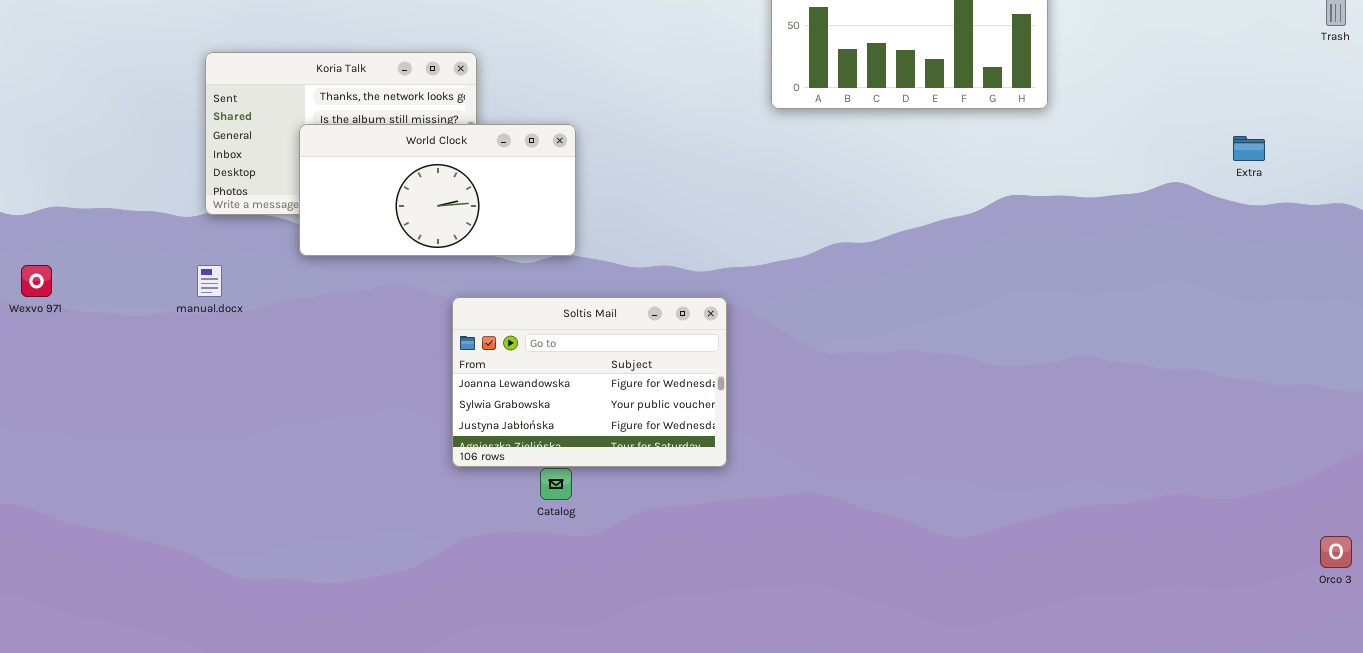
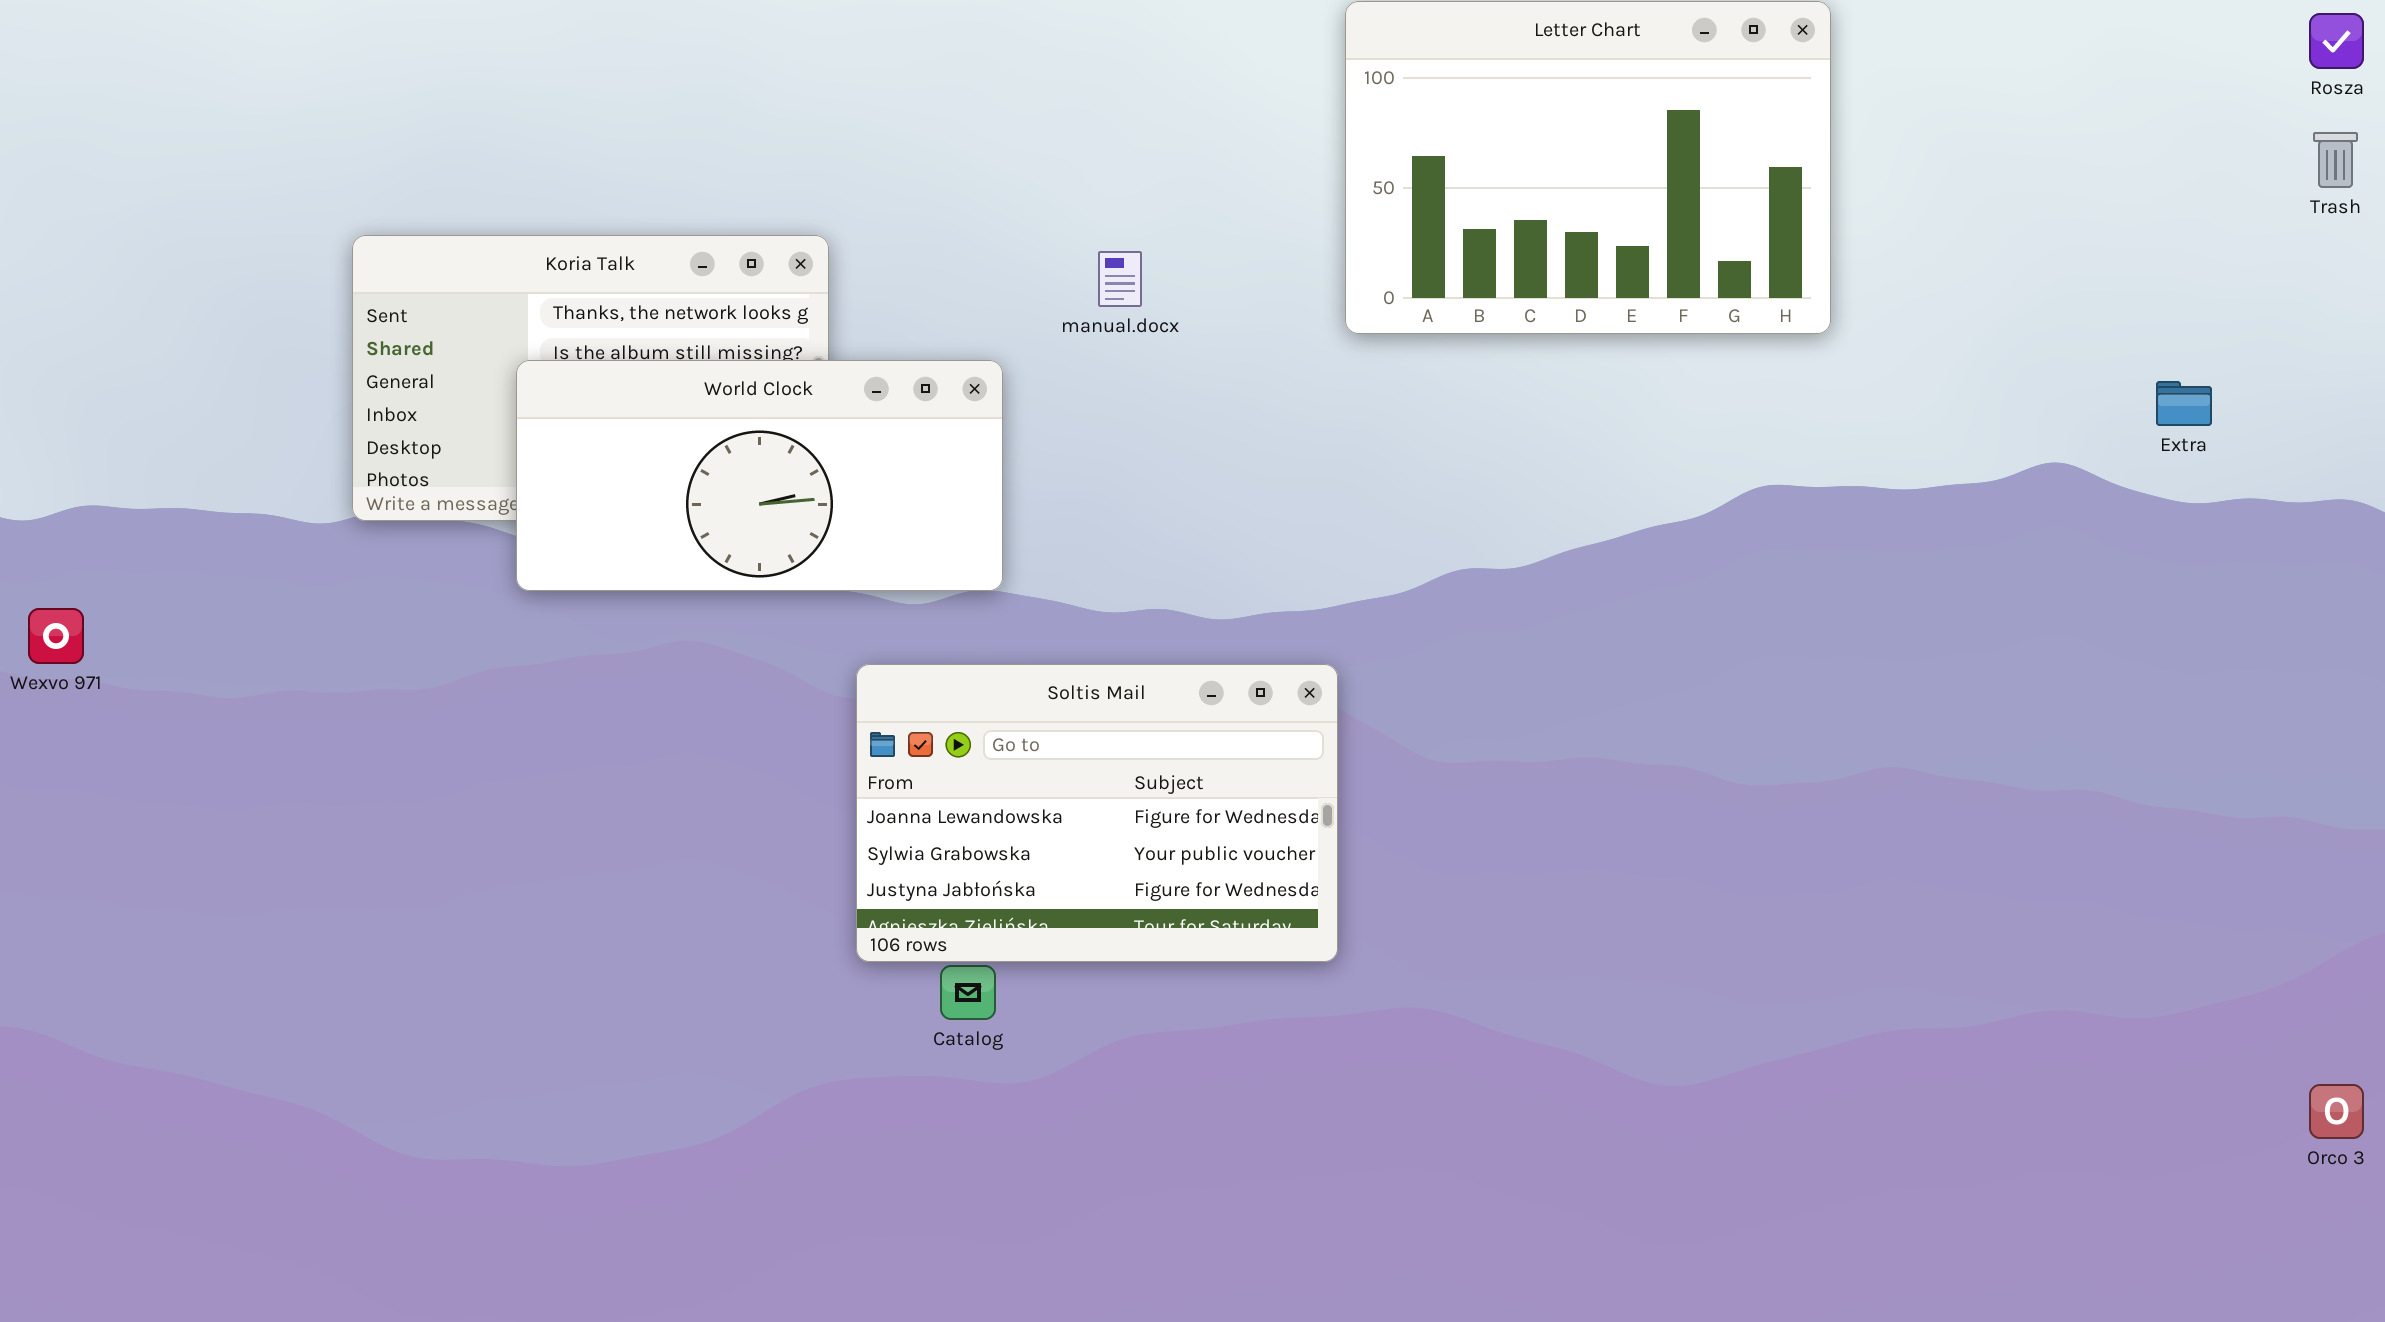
manual.docx: [197,265,222,297] -> [1098,251,1142,307], moved
Soltis Mail: [452,297,727,467] -> [856,664,1338,962], moved

